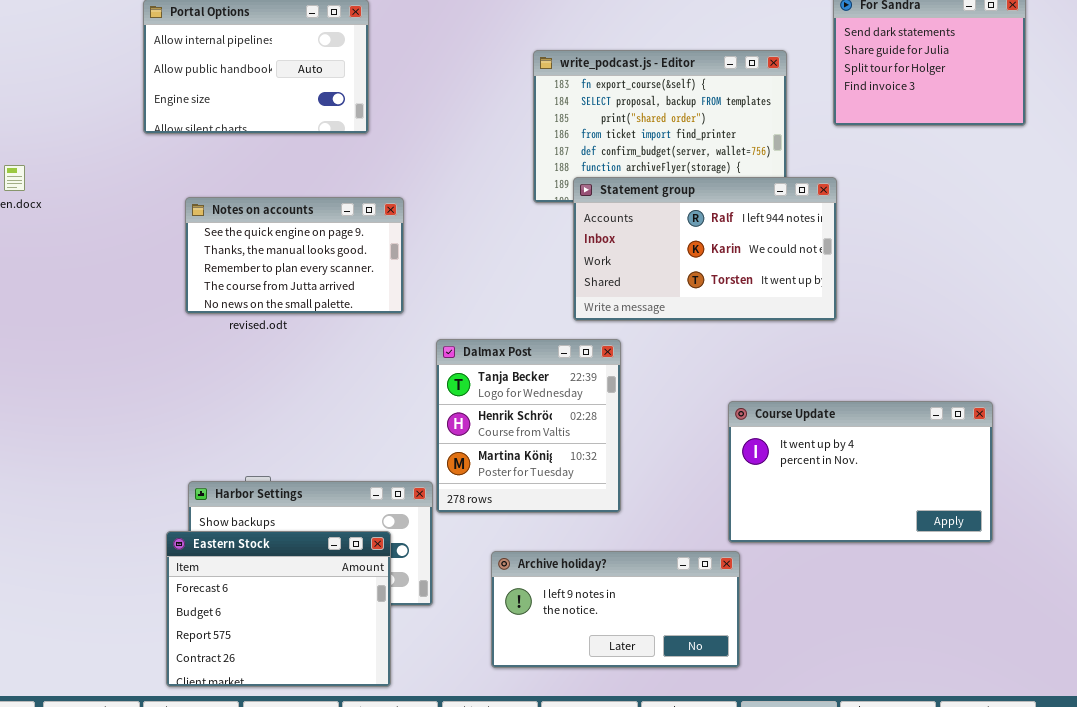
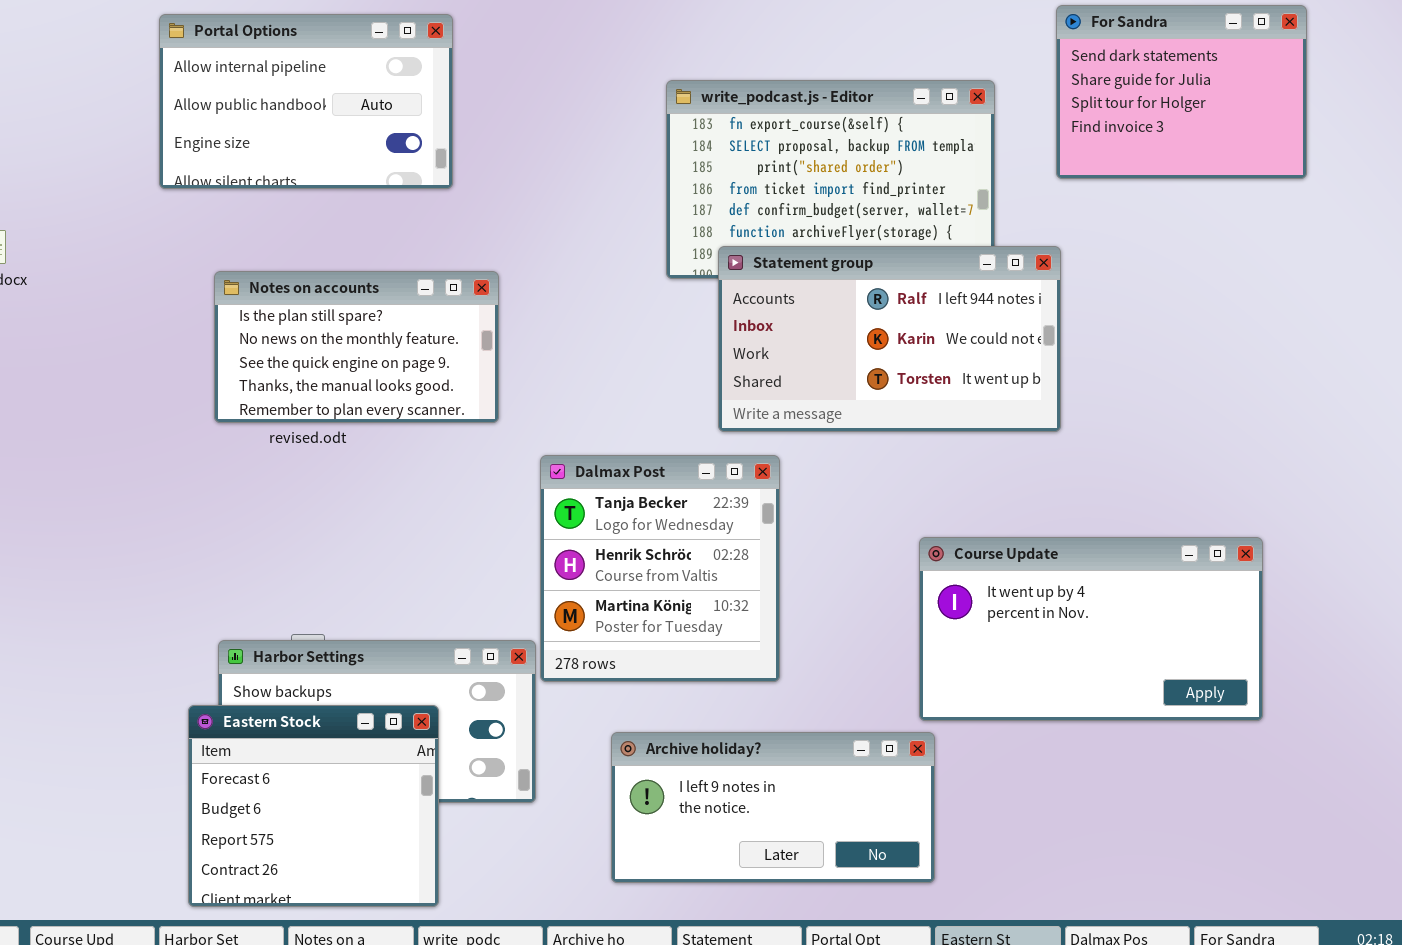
Notes on accounts: [185,197,404,314] -> [214,271,499,423], scrolled up 2 rows
Eastern Stock: [166,531,391,687] -> [188,705,439,907], resized

